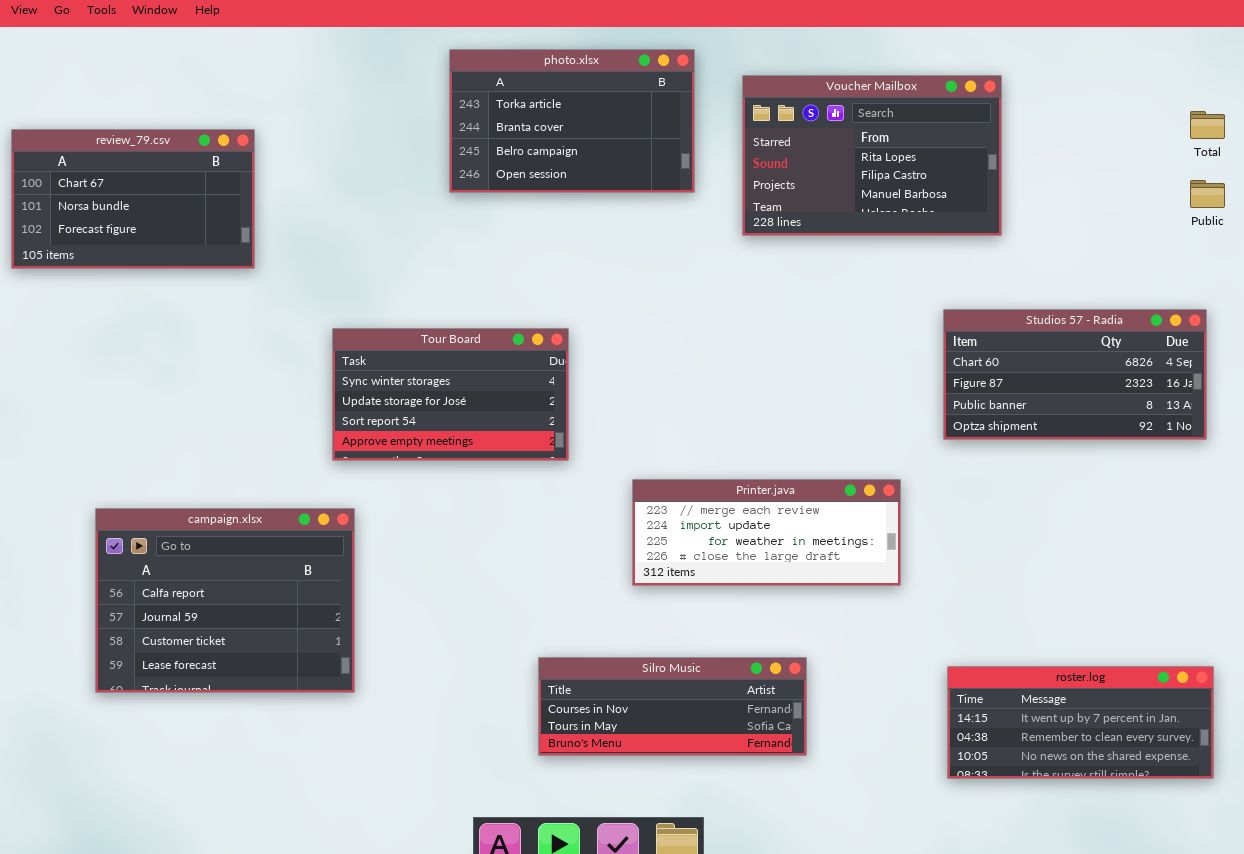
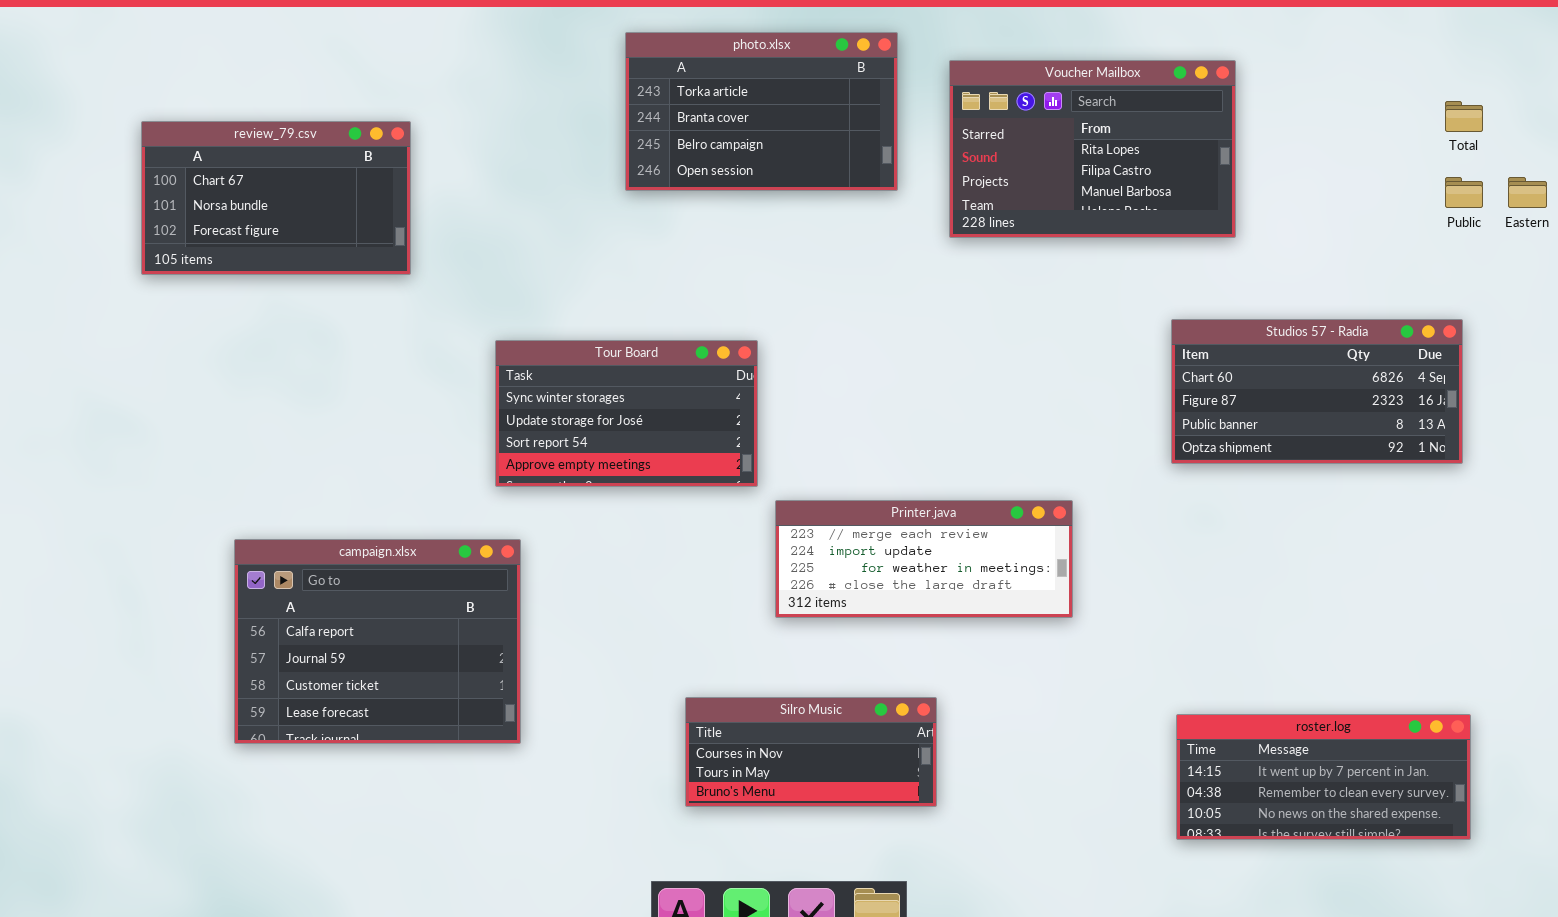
Printer.java: [632,479,901,586] -> [775,500,1073,618], moved
Silro Music: [538,657,807,756] -> [685,697,937,807], moved, resized

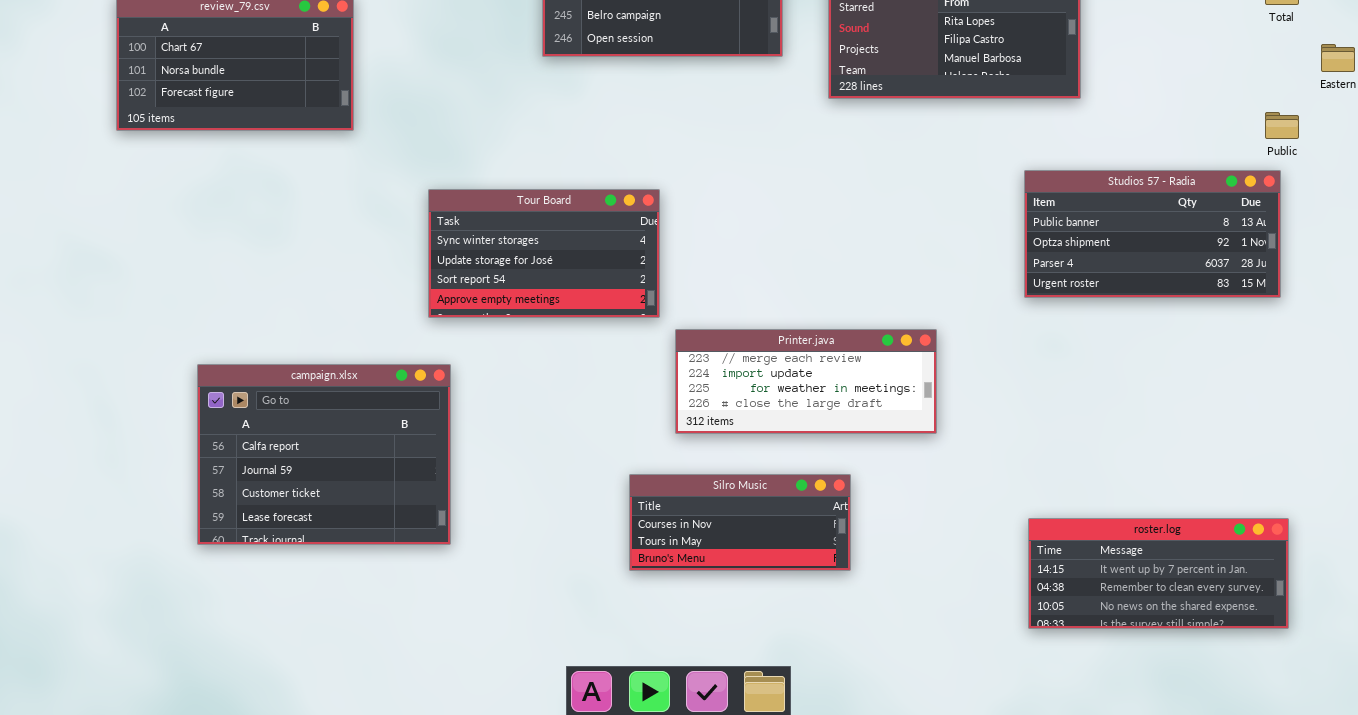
Public: [1445,177,1483,208] -> [1265,112,1299,139], moved
Studios 57 - Radia: [1171,319,1463,464] -> [1024,170,1281,298], scrolled down 2 rows
Silro Music: [685,697,937,807] -> [629,474,851,571], moved

